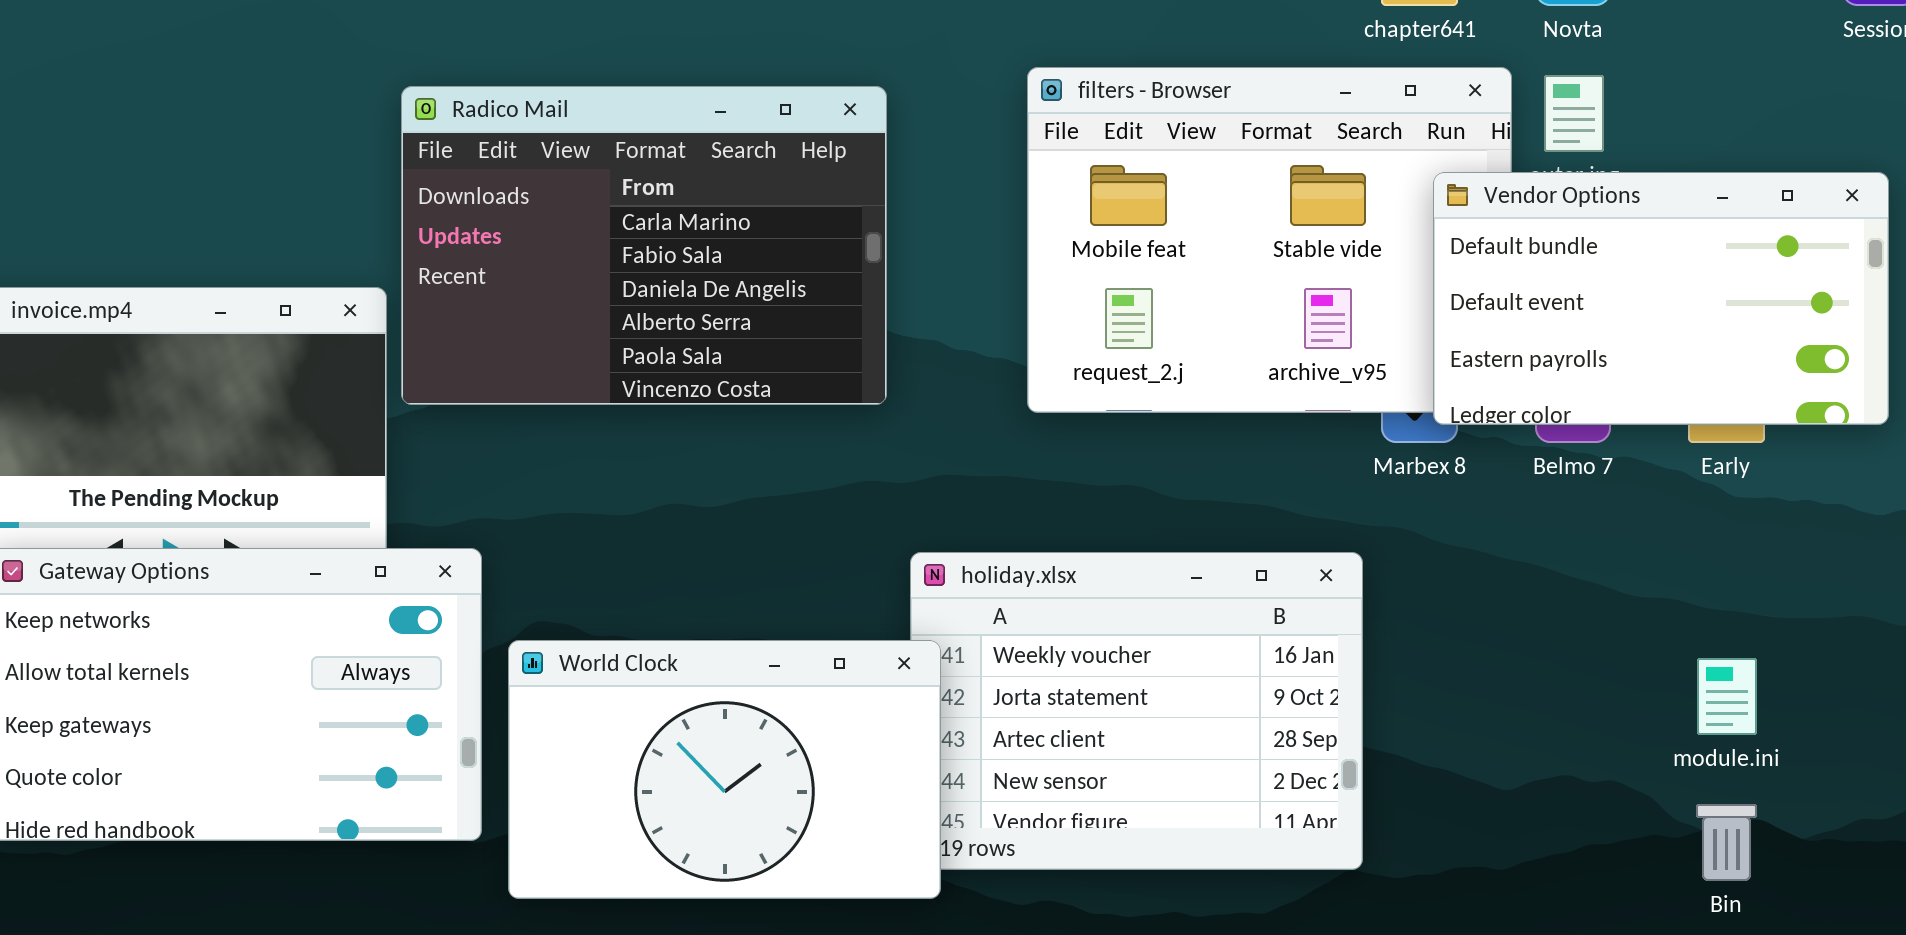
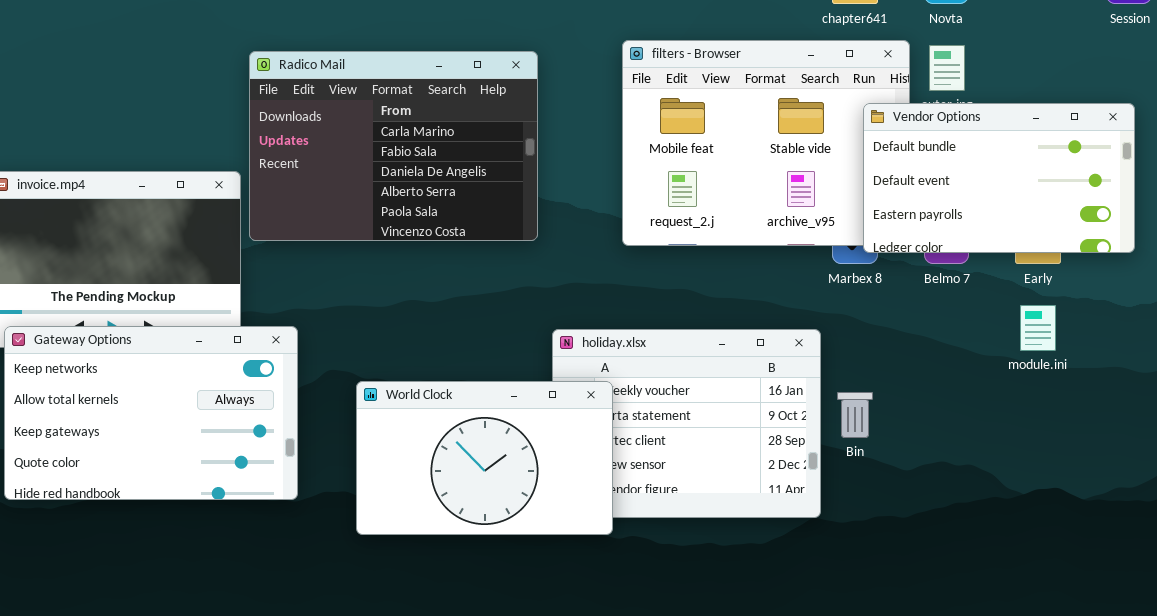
World Clock: [508,640,941,899] -> [356,381,613,535], moved
module.ini: [1697,658,1757,735] -> [1020,305,1056,351], moved
Bin: [1696,804,1757,881] -> [837,392,873,438], moved

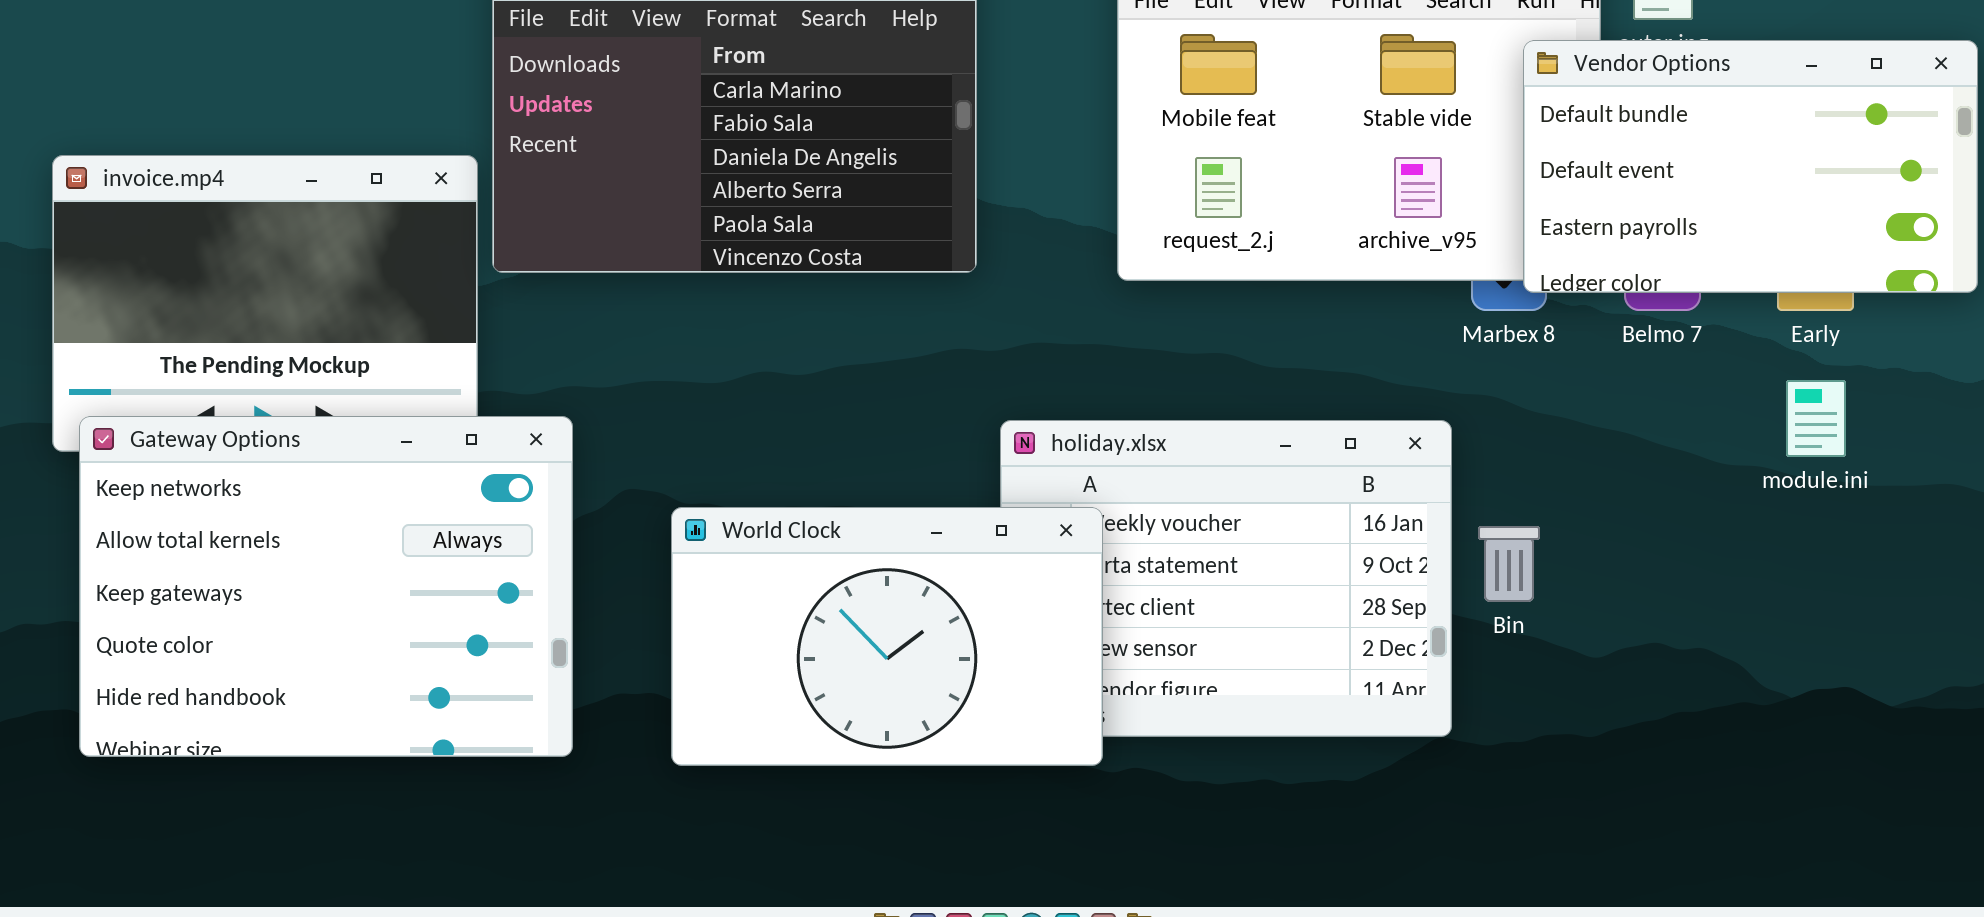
Gateway Options: [4,326,298,500] -> [79,416,573,757], resized

